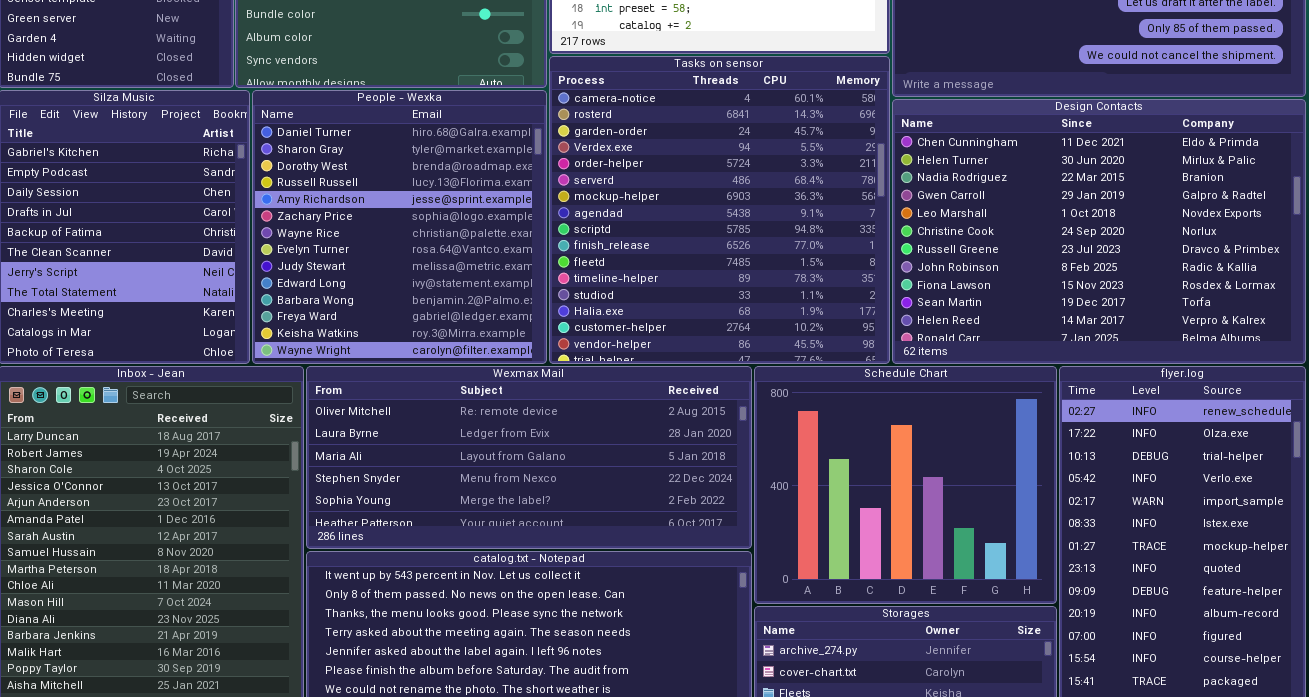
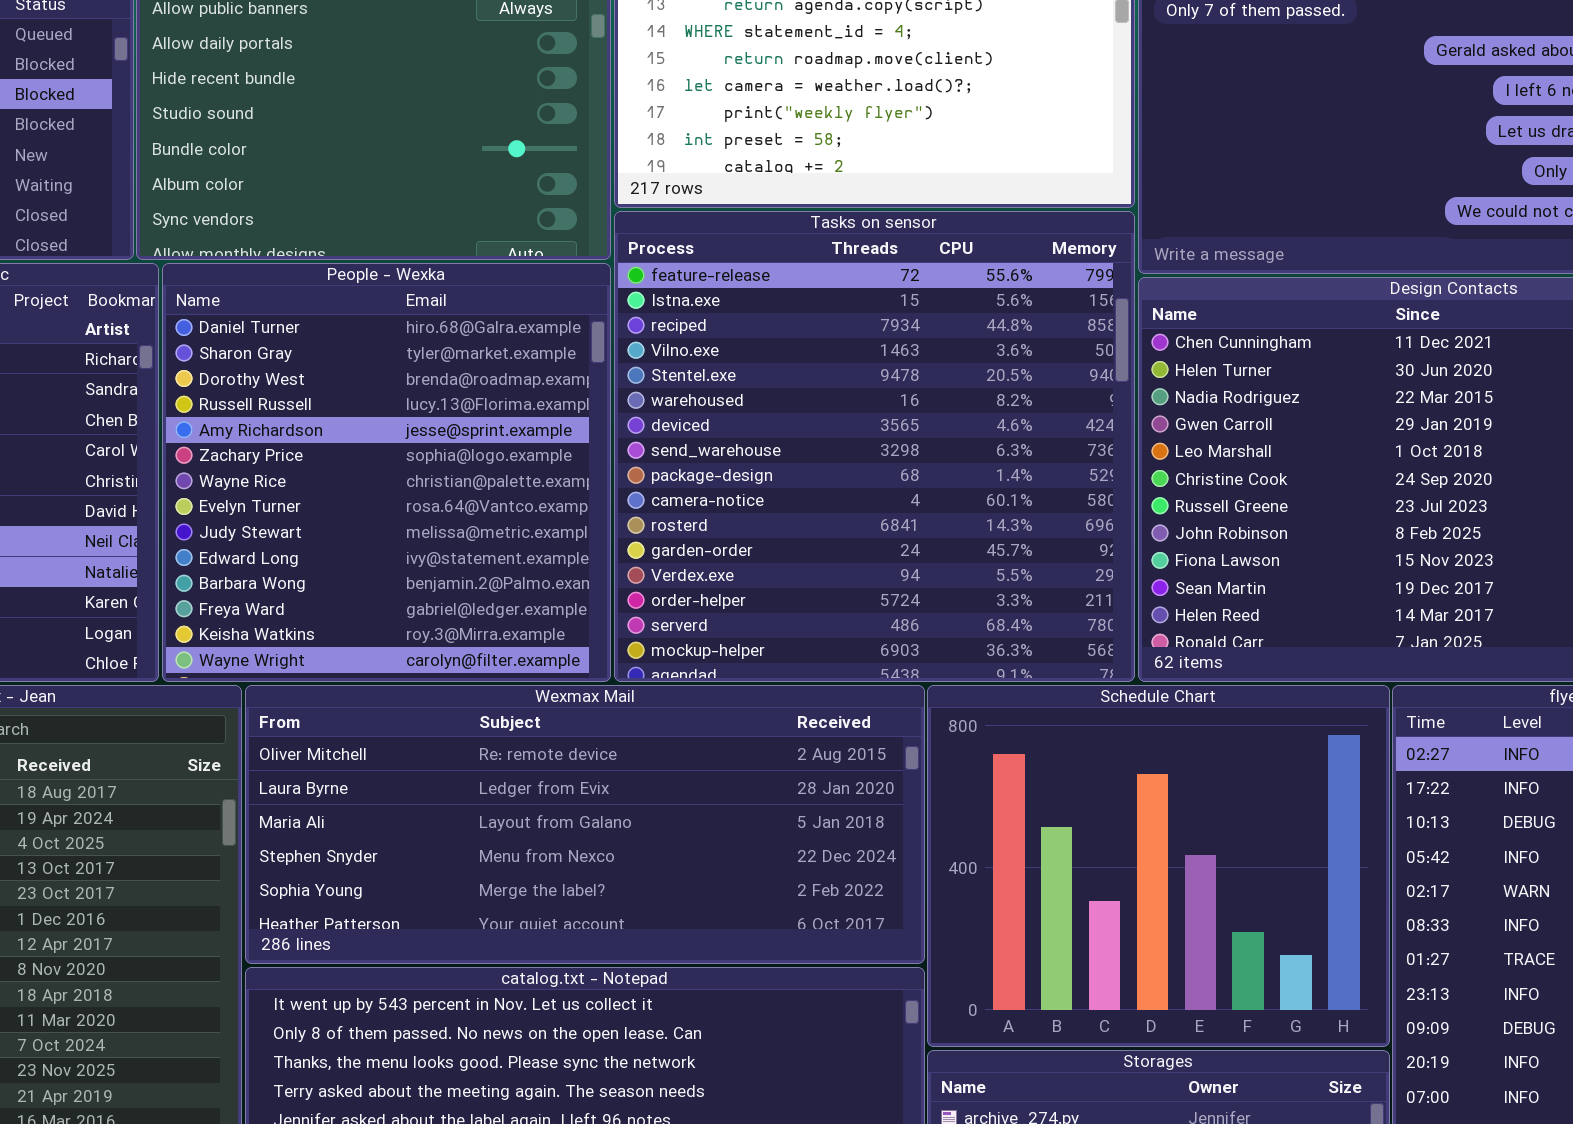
Tasks on sensor: [549,56,890,364] -> [614,211,1135,682], scrolled up 9 rows

